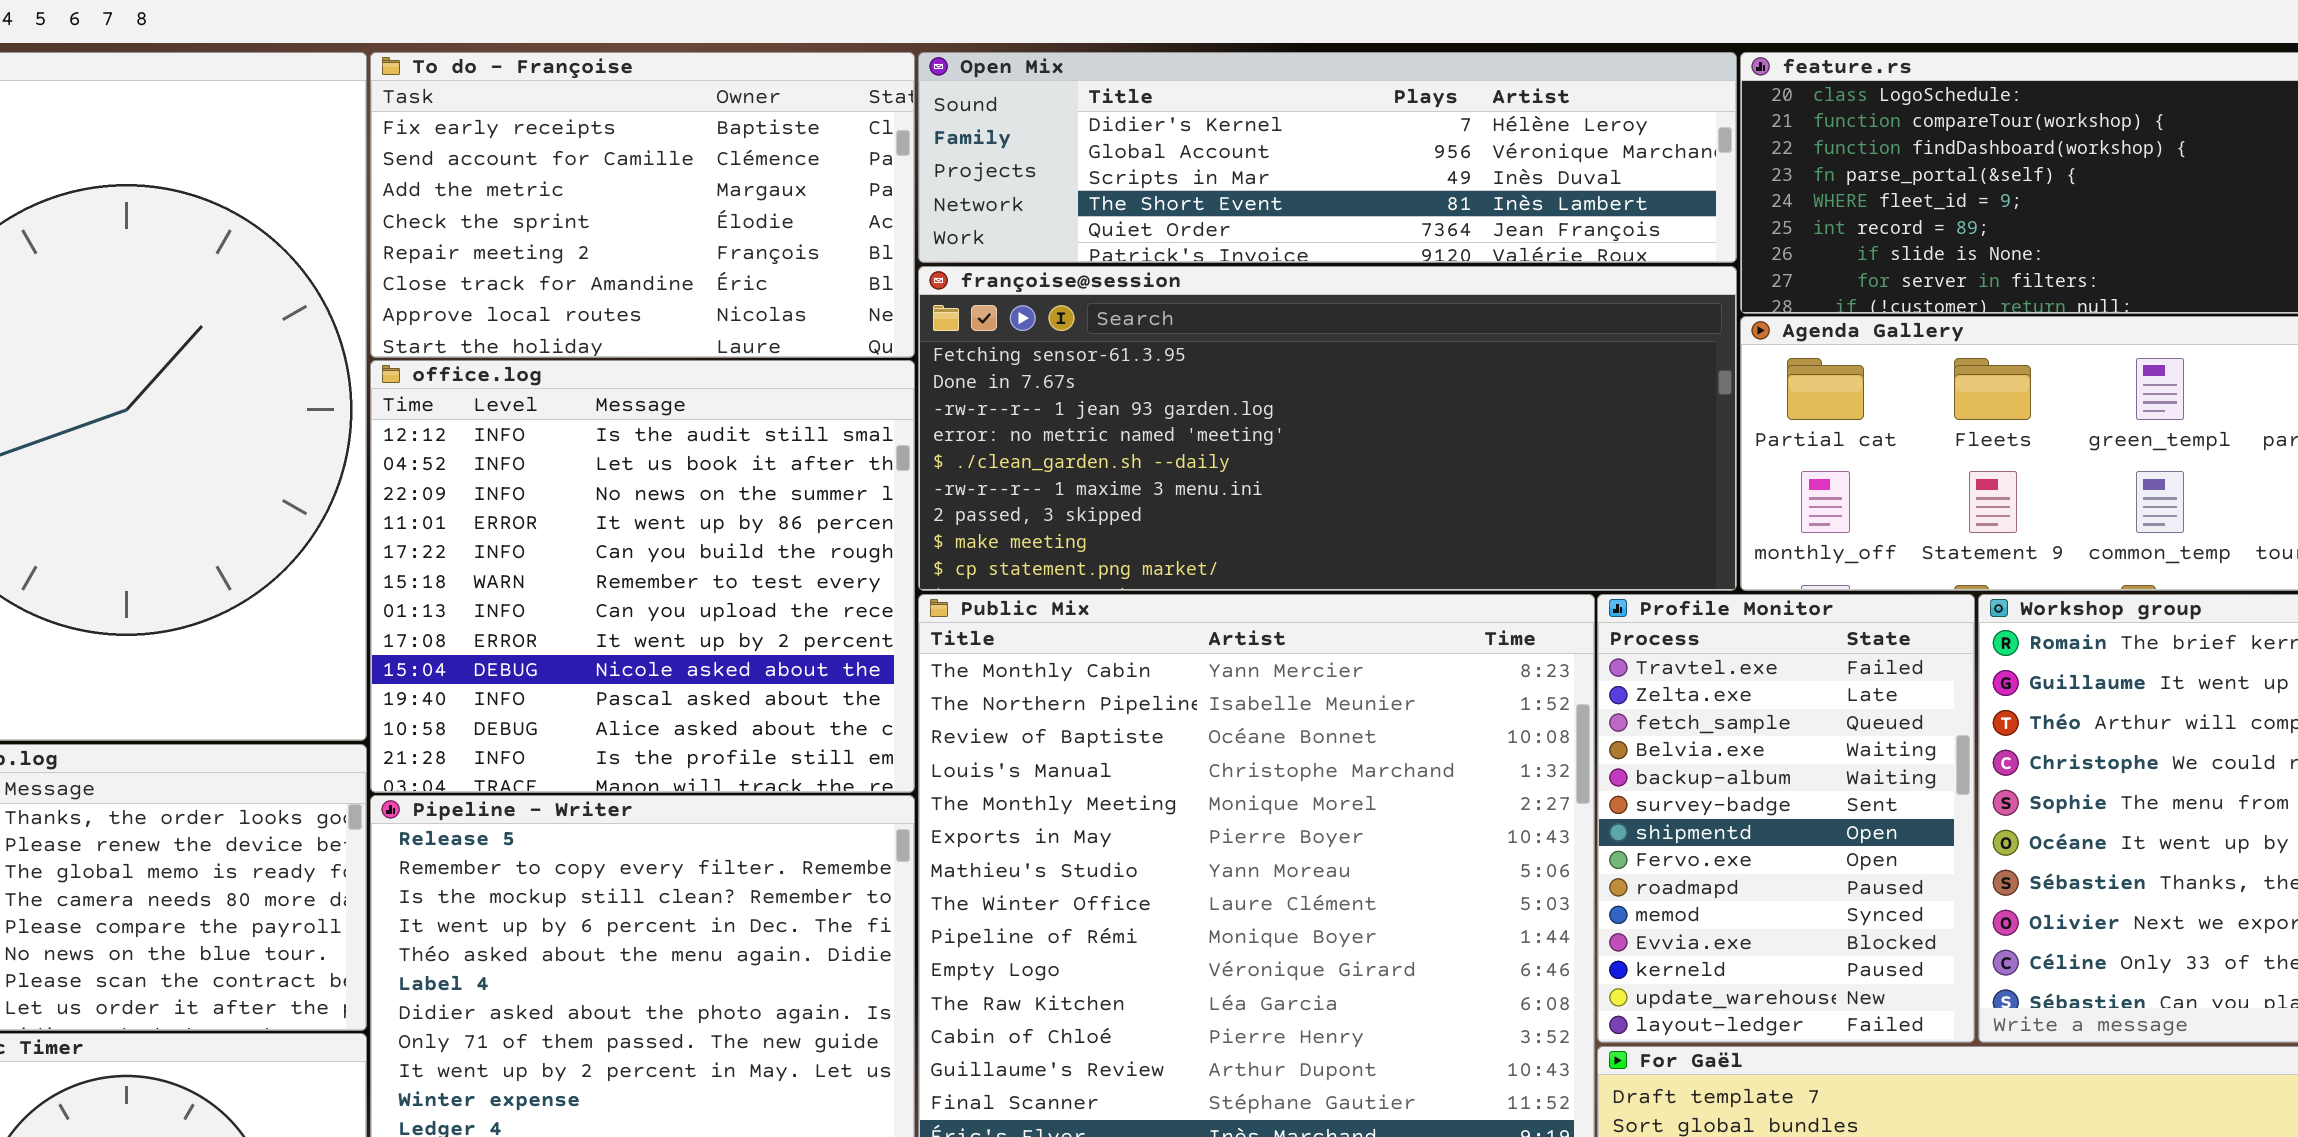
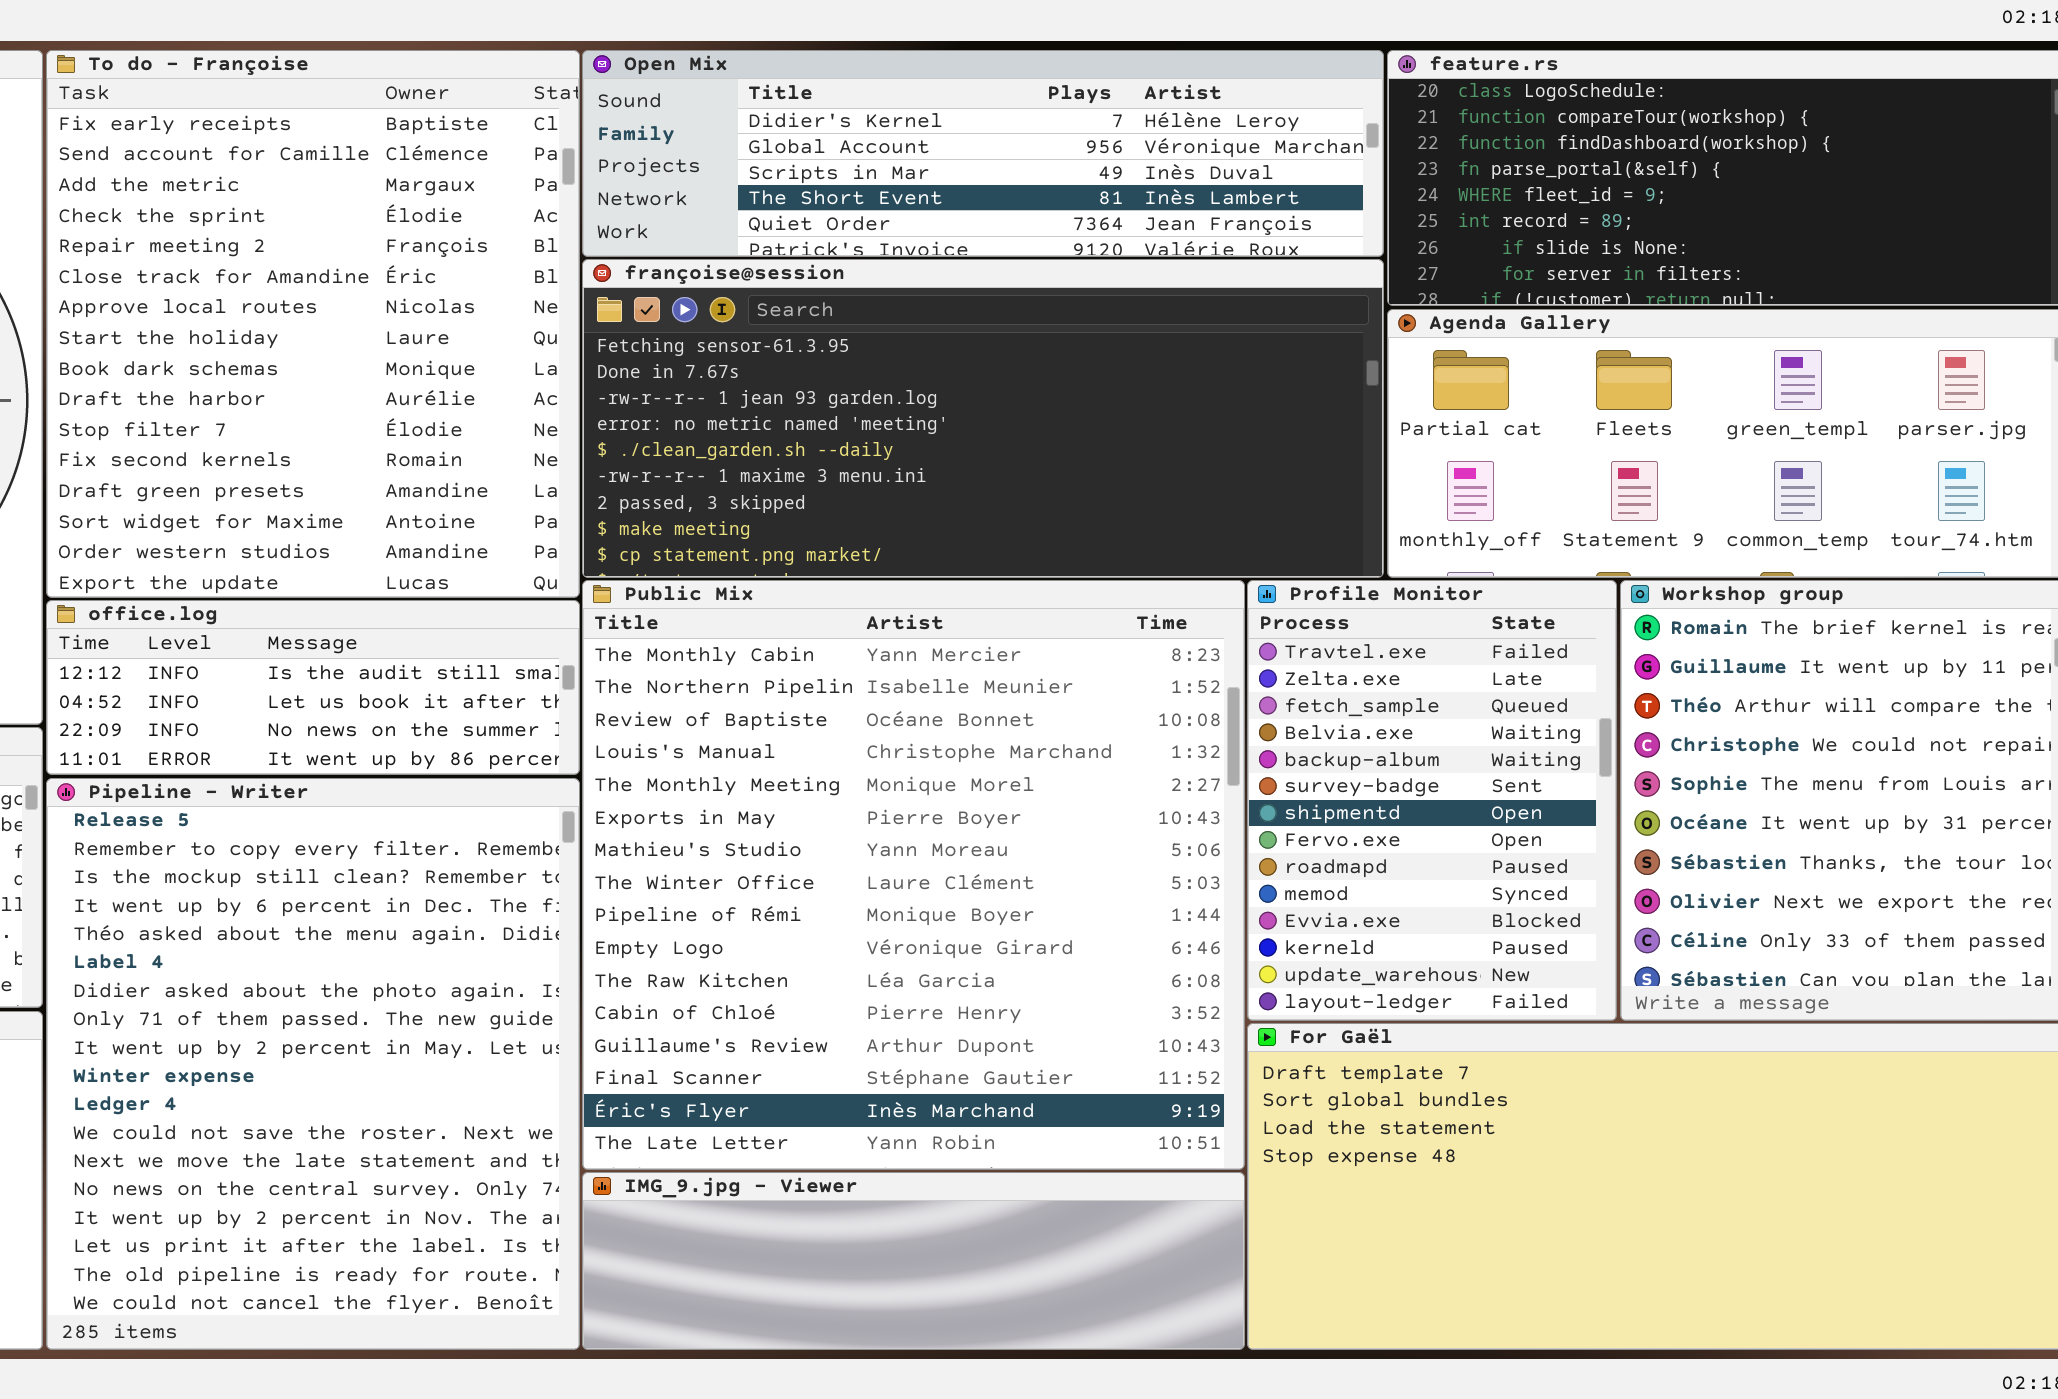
To do - Françoise: [370,52,915,358] -> [46,50,580,598], resized
office.log: [370,360,915,793] -> [46,600,580,775], resized

